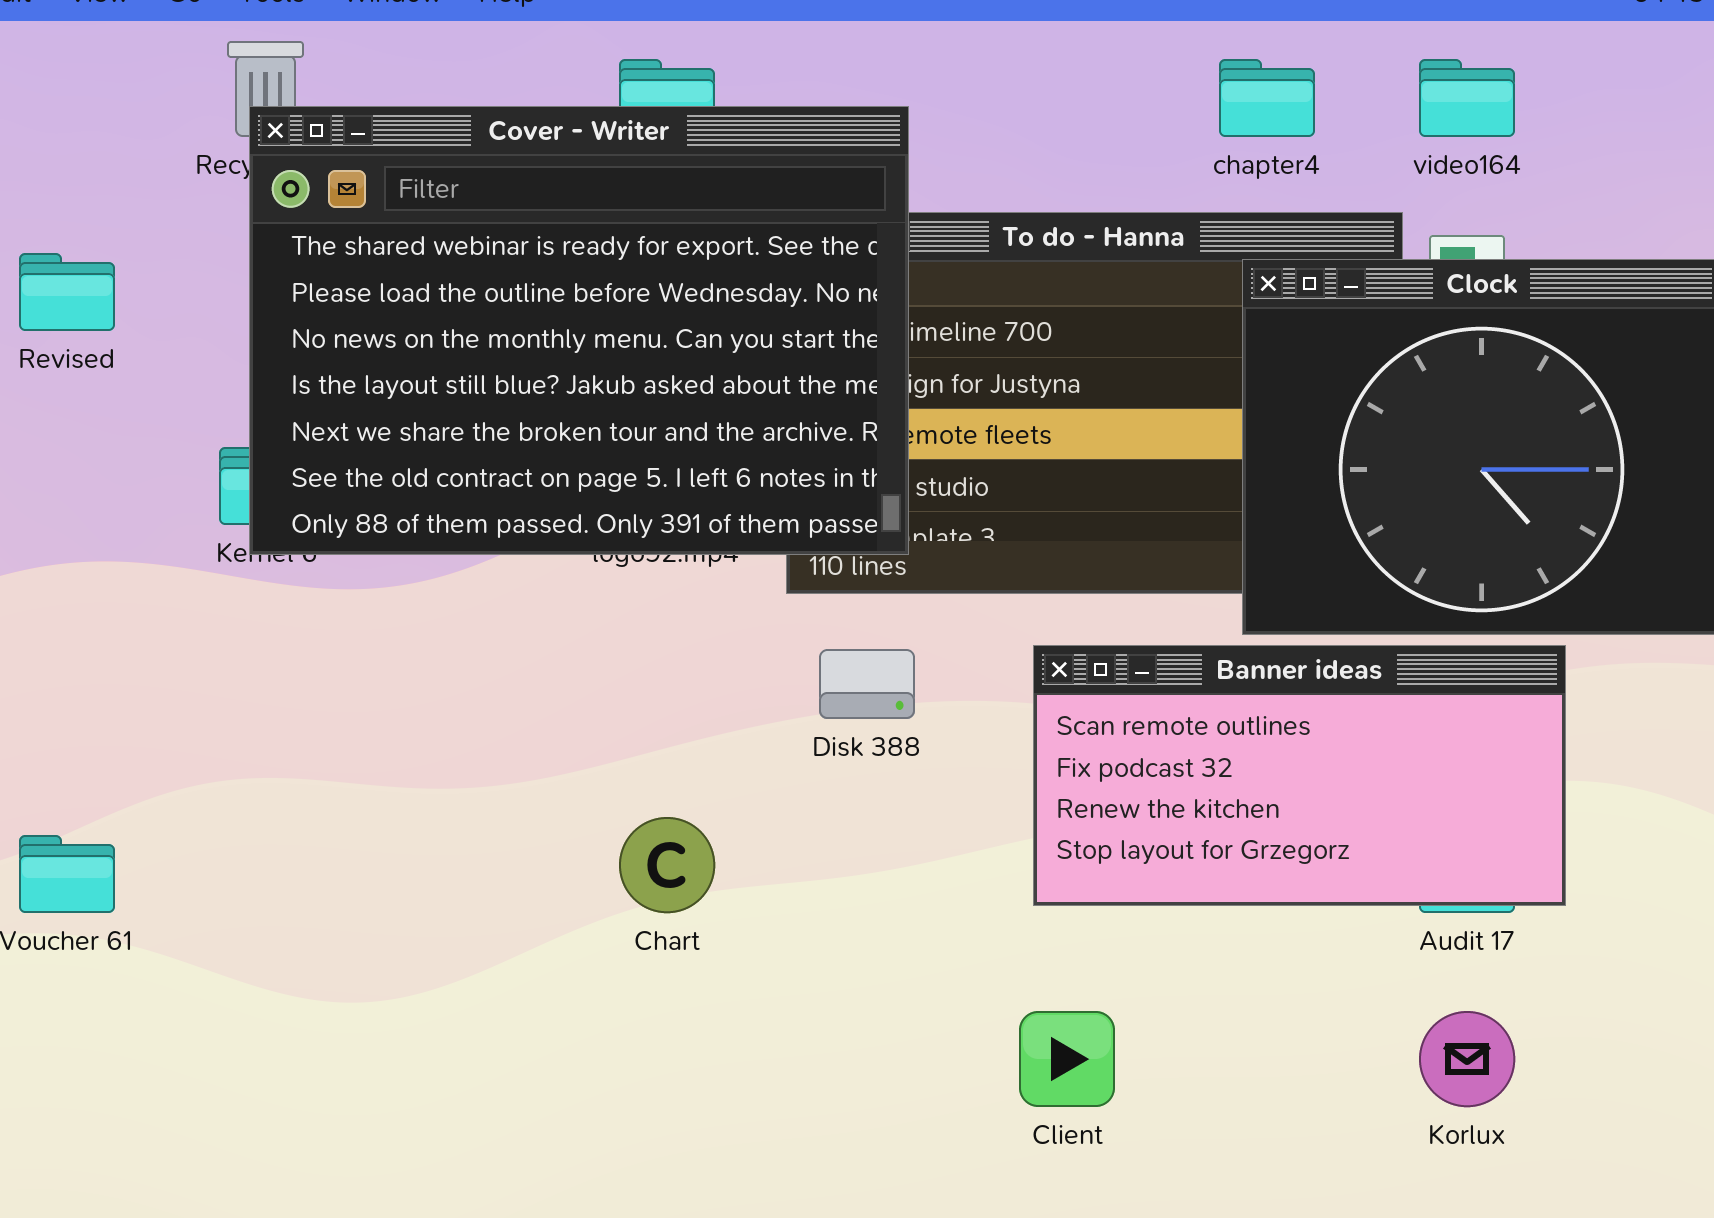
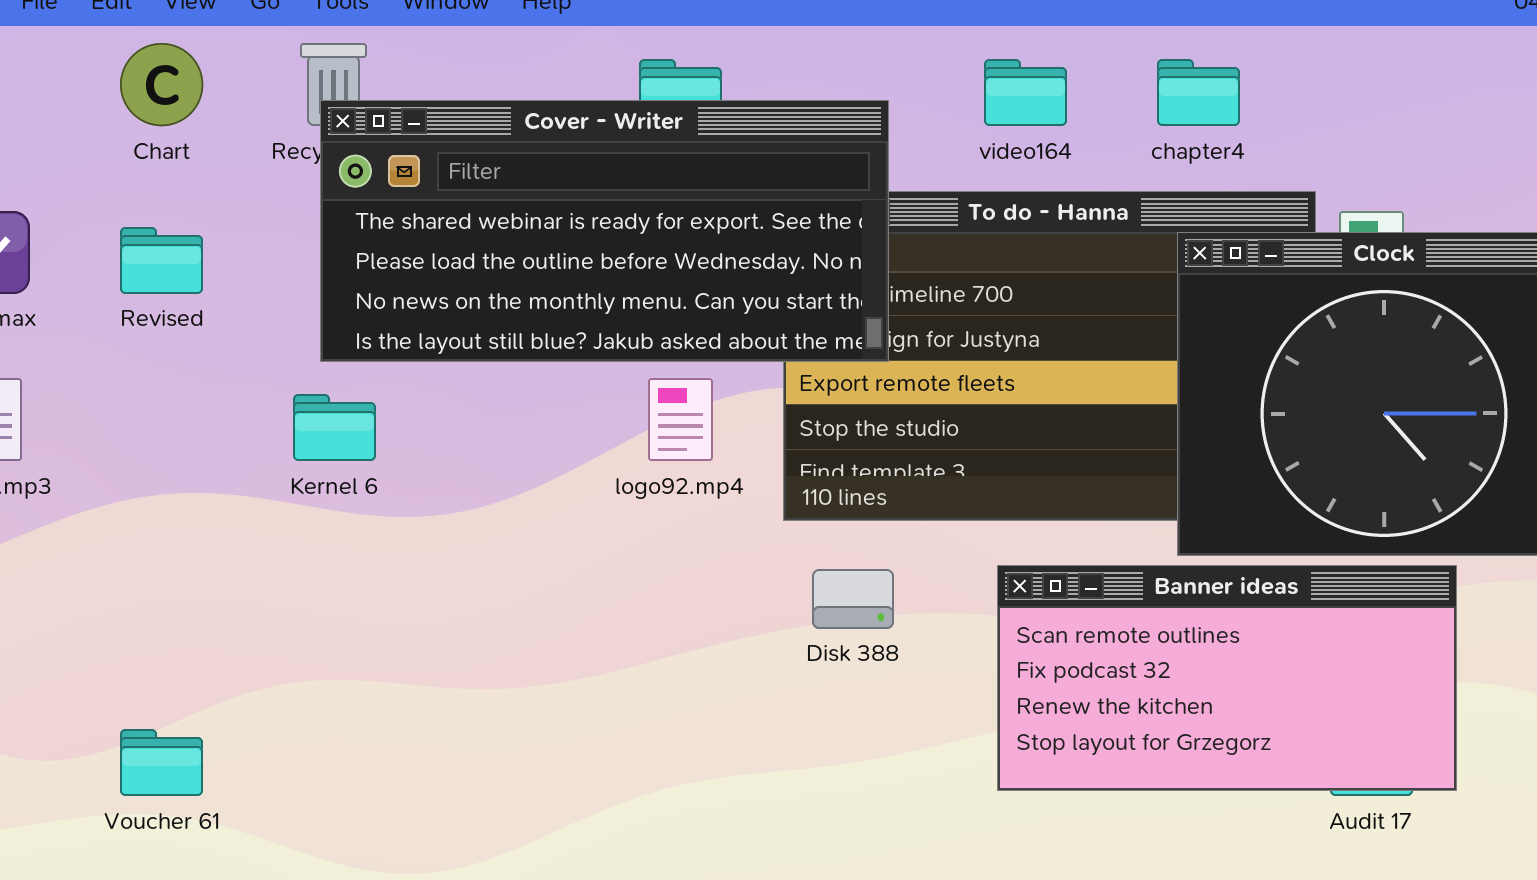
video164: [1419,59,1515,137] -> [984,59,1067,126], moved
Cover - Writer: [249,106,909,555] -> [320,100,889,362], resized
Chart: [619,817,715,913] -> [120,43,203,126], moved

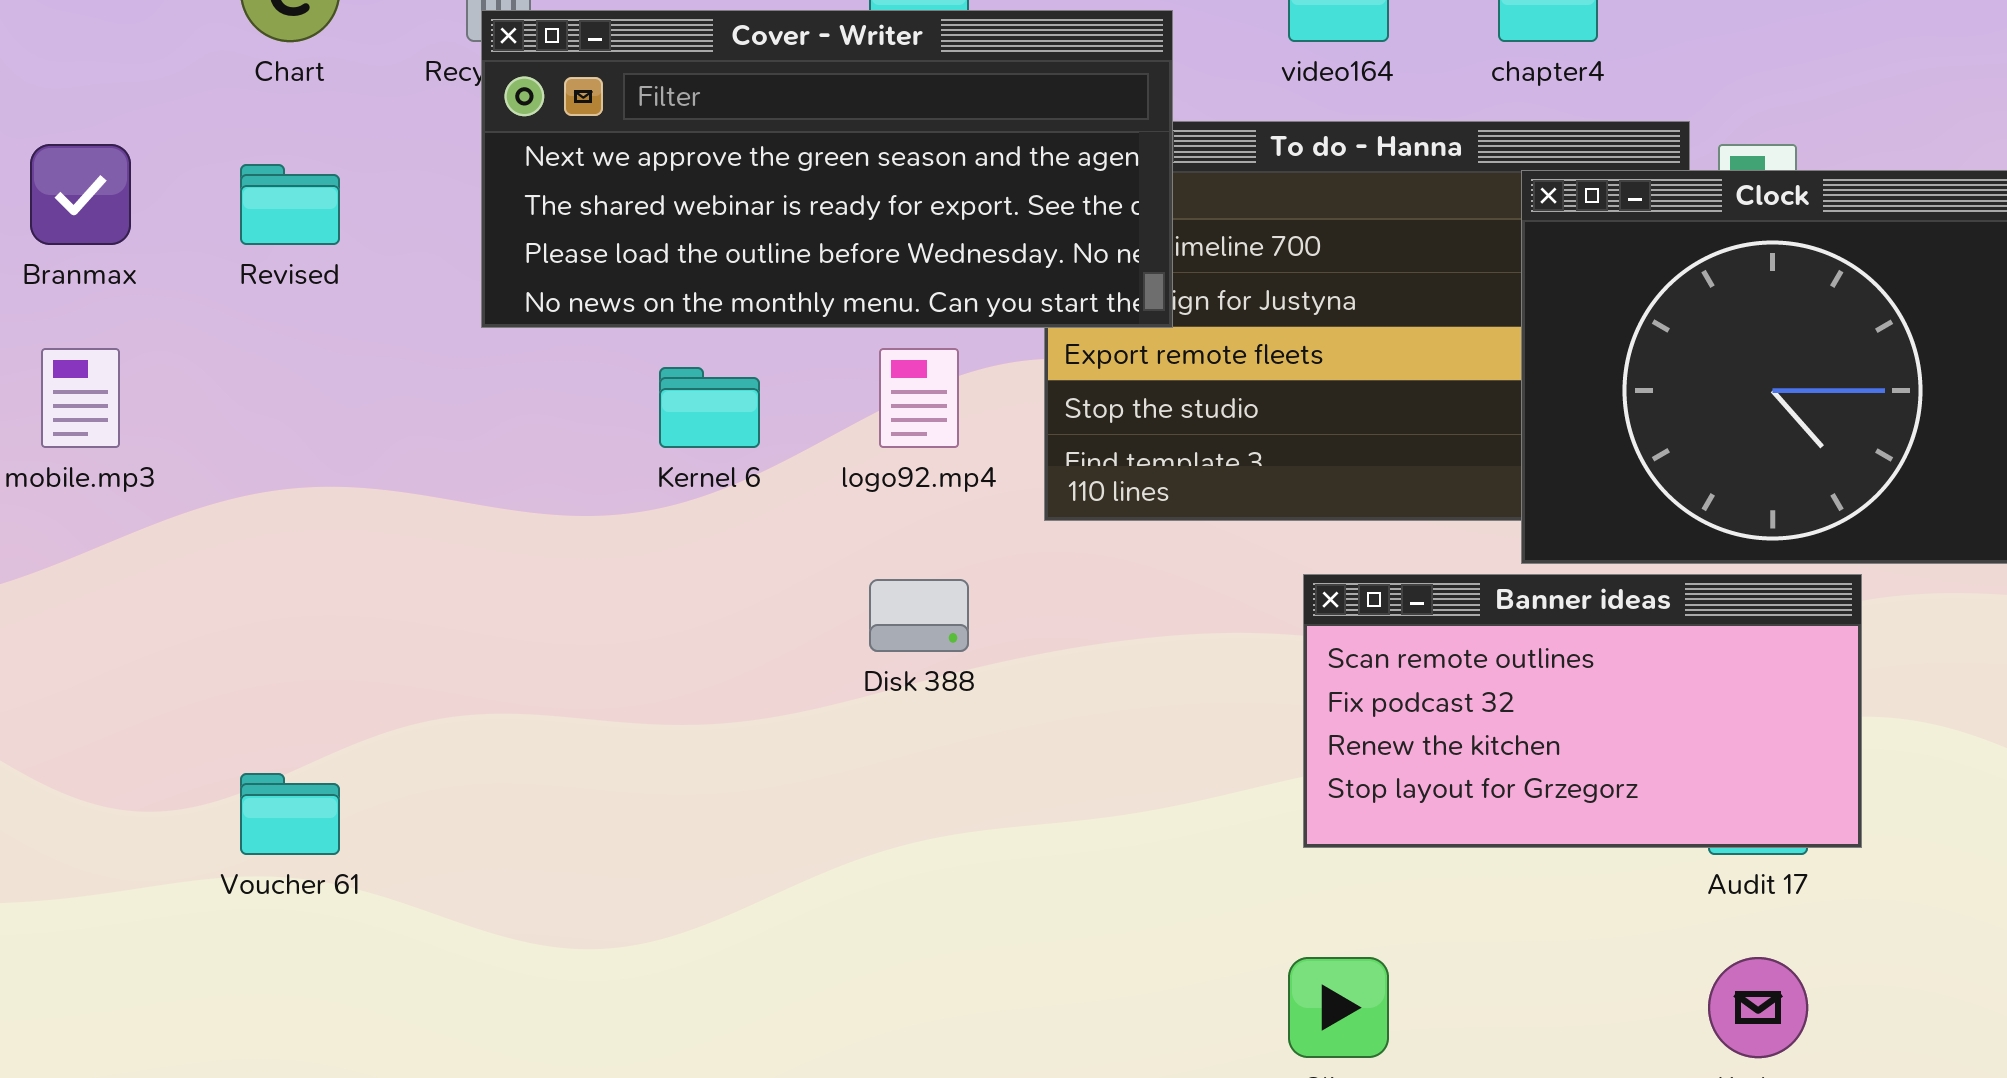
Cover - Writer: [320,100,889,362] -> [481,10,1173,328], scrolled up 1 row
Kernel 6: [293,394,376,461] -> [659,367,760,448], moved
Disk 388: [812,569,894,629] -> [869,579,969,652], moved

